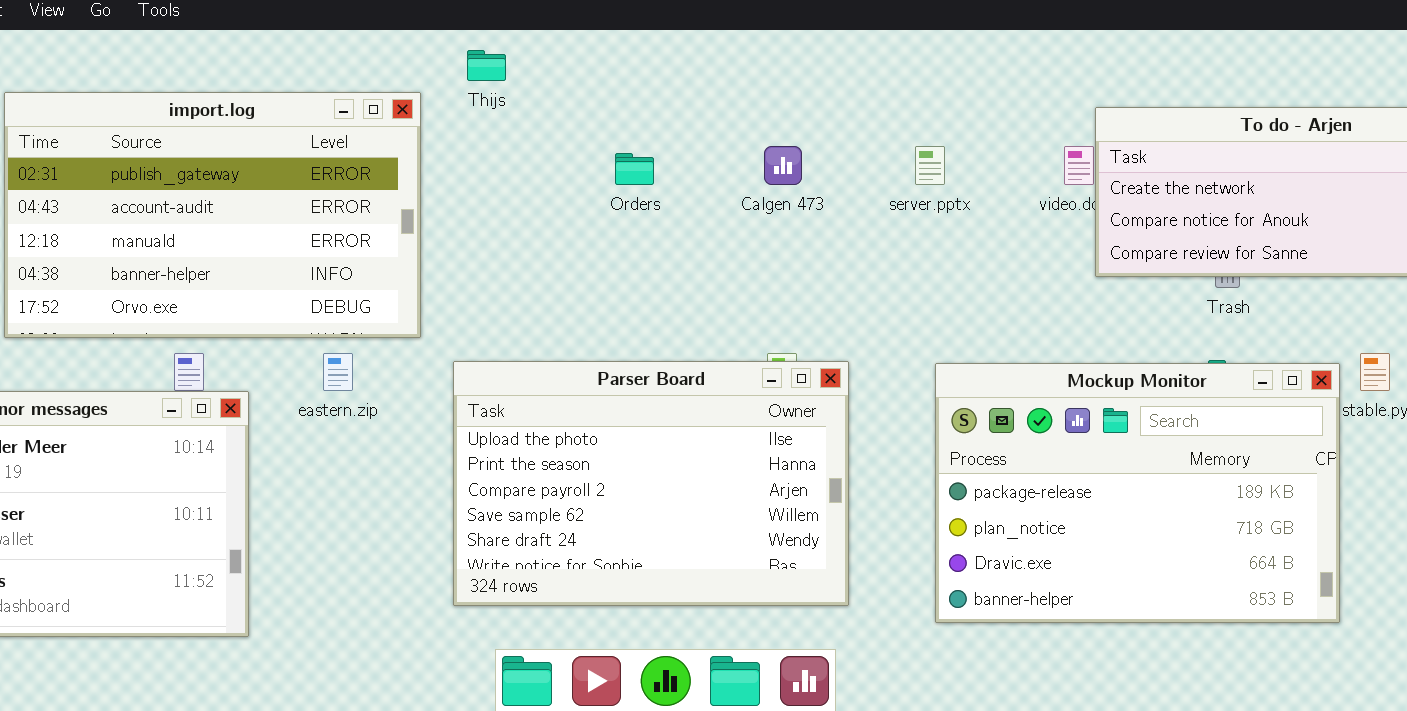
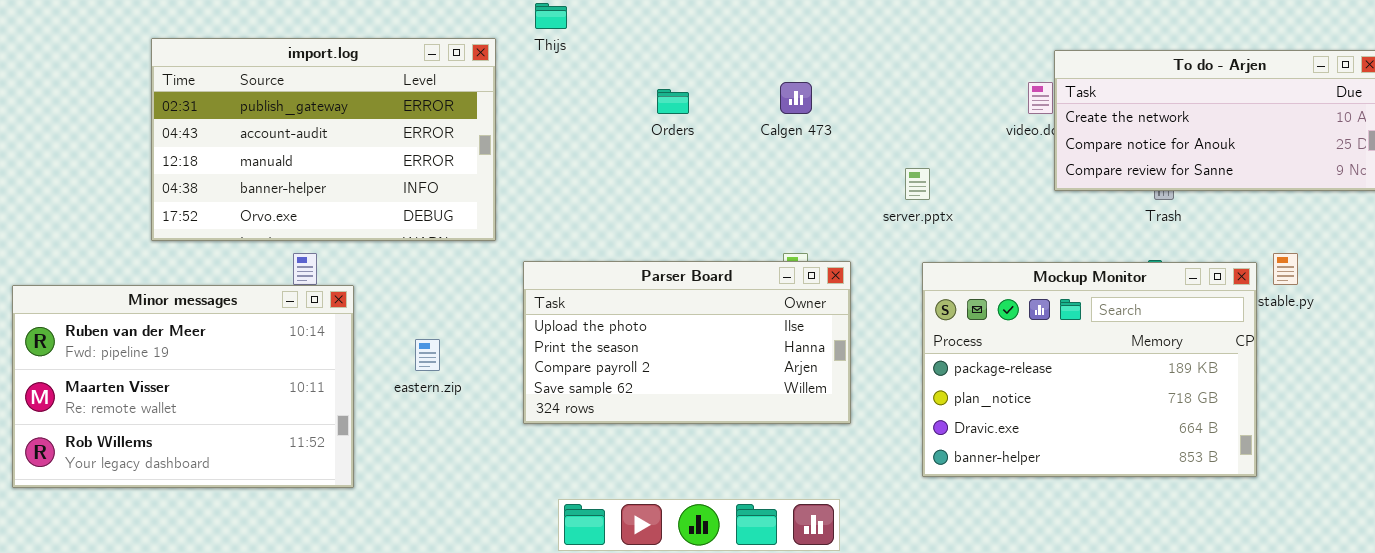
server.pptx: [915,146,945,185] -> [905,168,930,200], moved
eastern.zip: [323,353,353,391] -> [415,339,440,371], moved
Parser Board: [453,361,849,606] -> [523,261,851,424], resized

